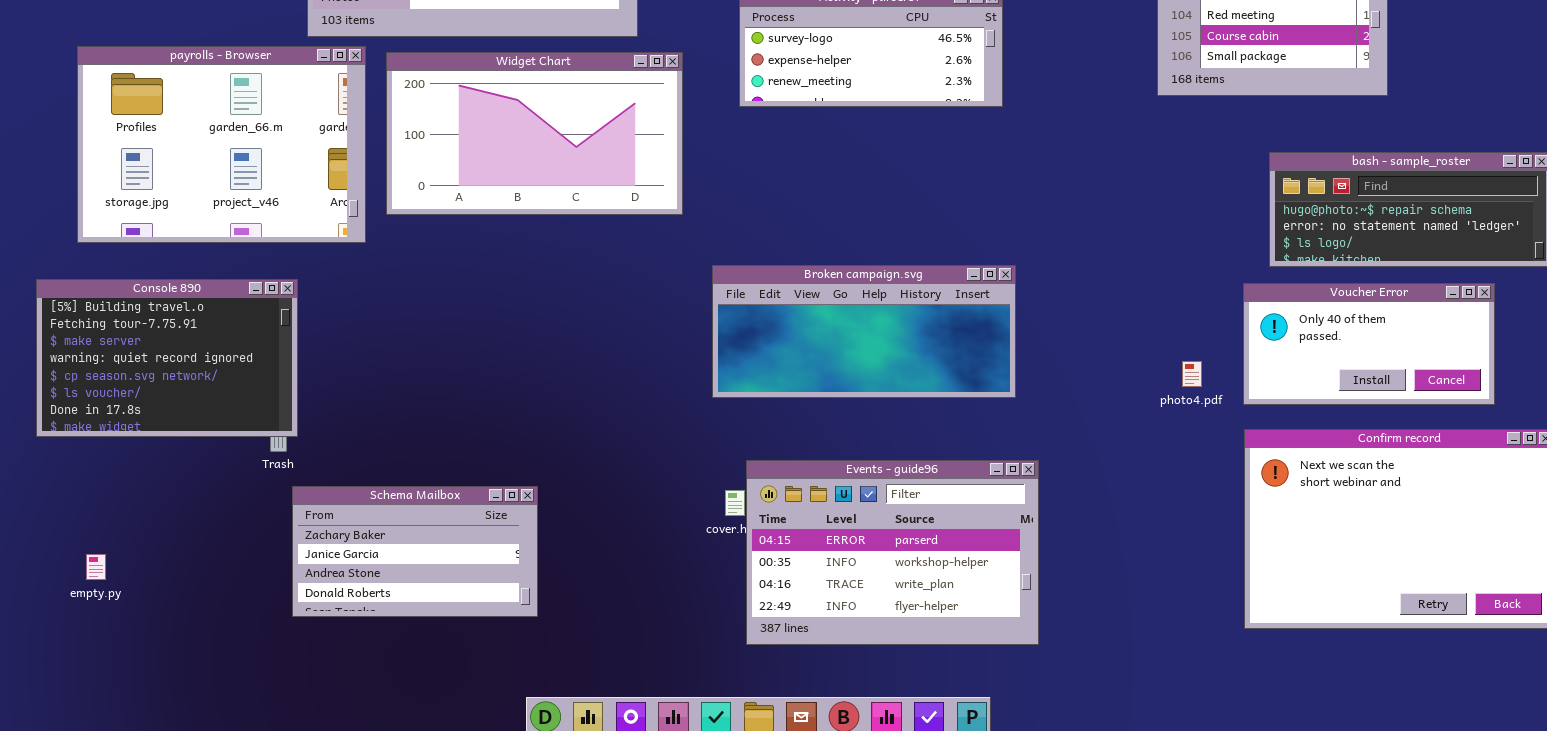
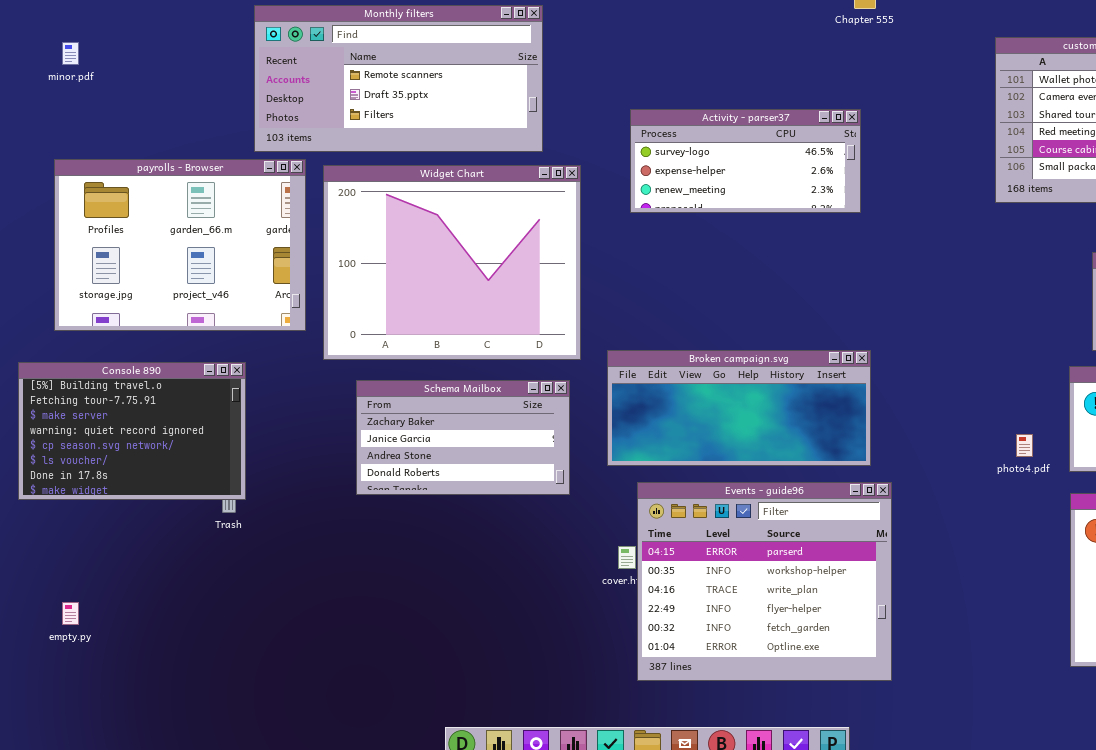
Widget Chart: [386,52,683,215] -> [323,165,581,360], resized
Events - guide96: [746,460,1039,645] -> [637,482,892,681], resized
Schema Mailbox: [292,486,538,617] -> [356,380,570,495], moved

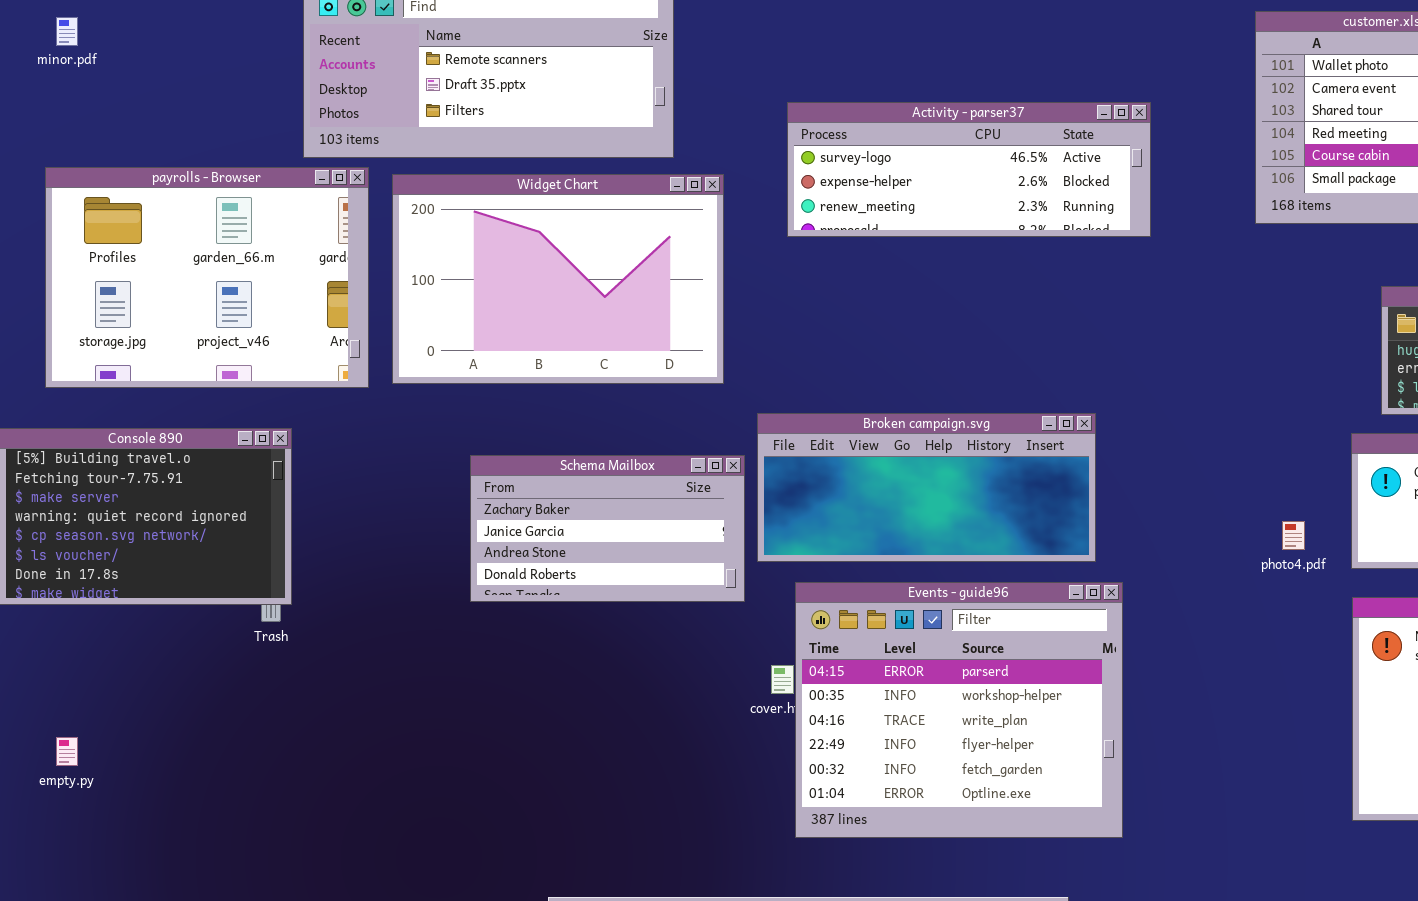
Activity - parser37: [630,109,861,213] -> [787,102,1151,237], resized
Widget Chart: [323,165,581,360] -> [392,174,724,384], resized
Schema Mailbox: [356,380,570,495] -> [470,455,745,602], moved

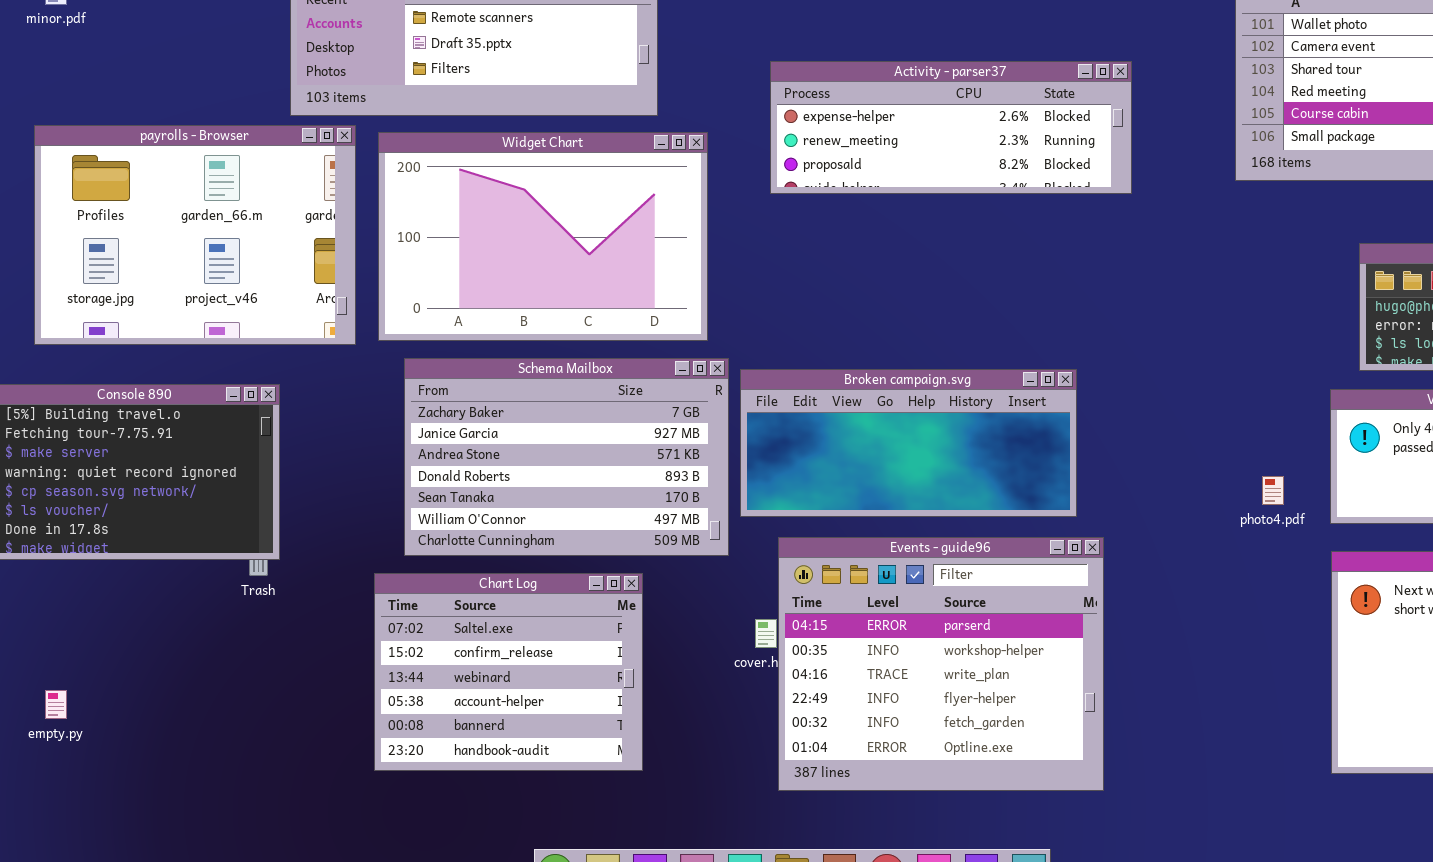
Activity - parser37: [787,102,1151,237] -> [770,61,1132,194], scrolled down 1 row
Schema Mailbox: [470,455,745,602] -> [404,358,729,556], resized
Chart Log: none -> [374,573,643,771], opened

